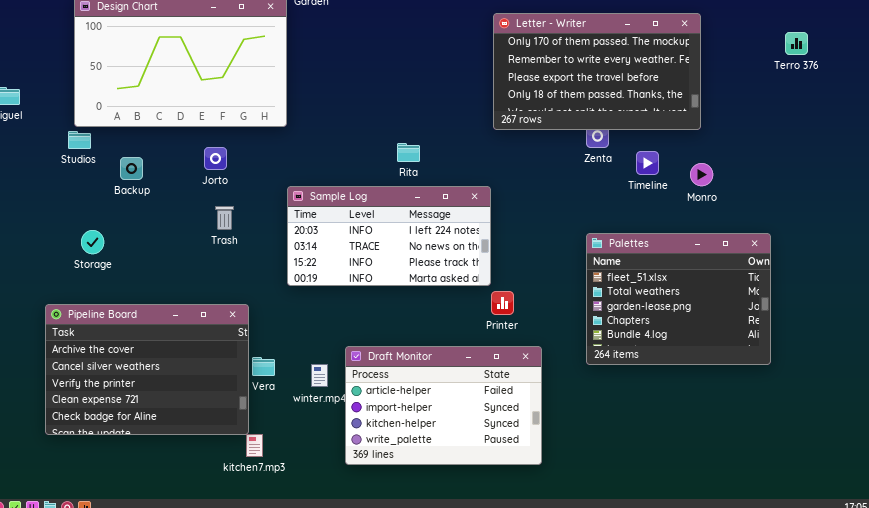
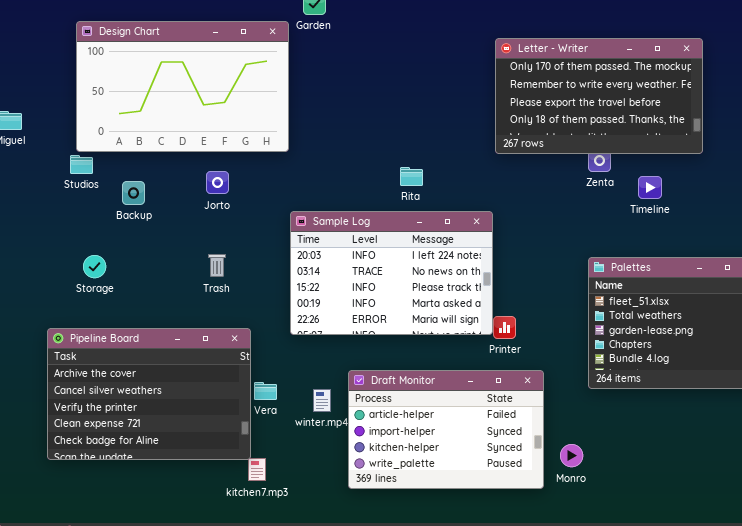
Monro: [690,163,713,186] -> [560,444,583,467], moved
Sample Log: [287,186,491,286] -> [290,211,493,335], resized
Trash: [215,206,234,230] -> [208,254,226,277], moved

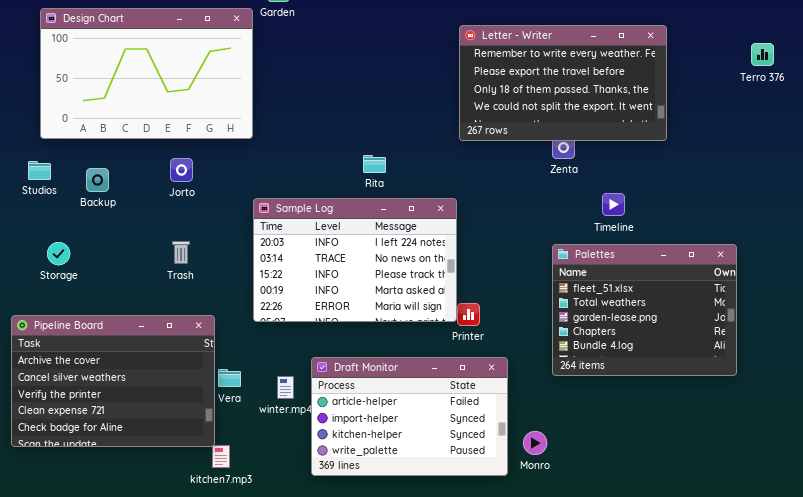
Letter - Writer: [495,38,703,154] -> [459,25,667,141], scrolled down 1 row
Studios: [70,155,93,174] -> [28,161,51,180], moved
Timeline: [638,176,662,199] -> [602,193,625,216], moved

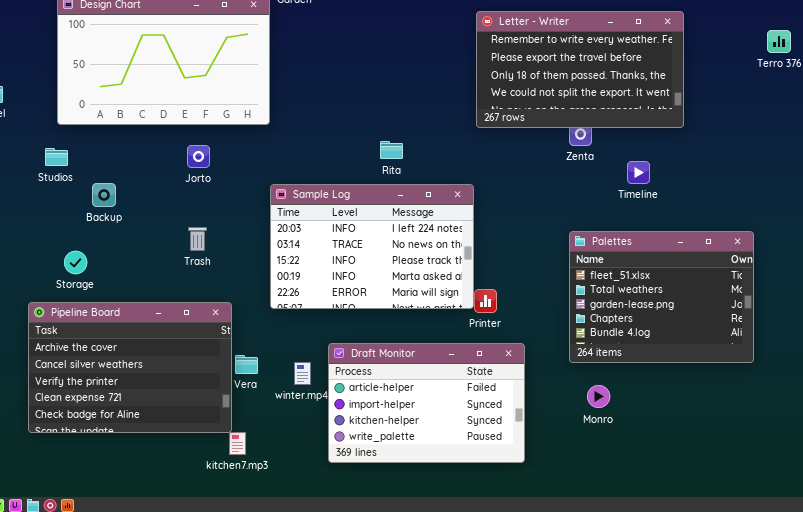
Backup: [86,168,109,192] -> [92,183,116,207], moved
Timeline: [602,193,625,216] -> [627,161,650,184], moved
Storage: [47,242,70,265] -> [64,251,87,274], moved
Monro: [523,431,547,455] -> [587,385,610,408], moved

